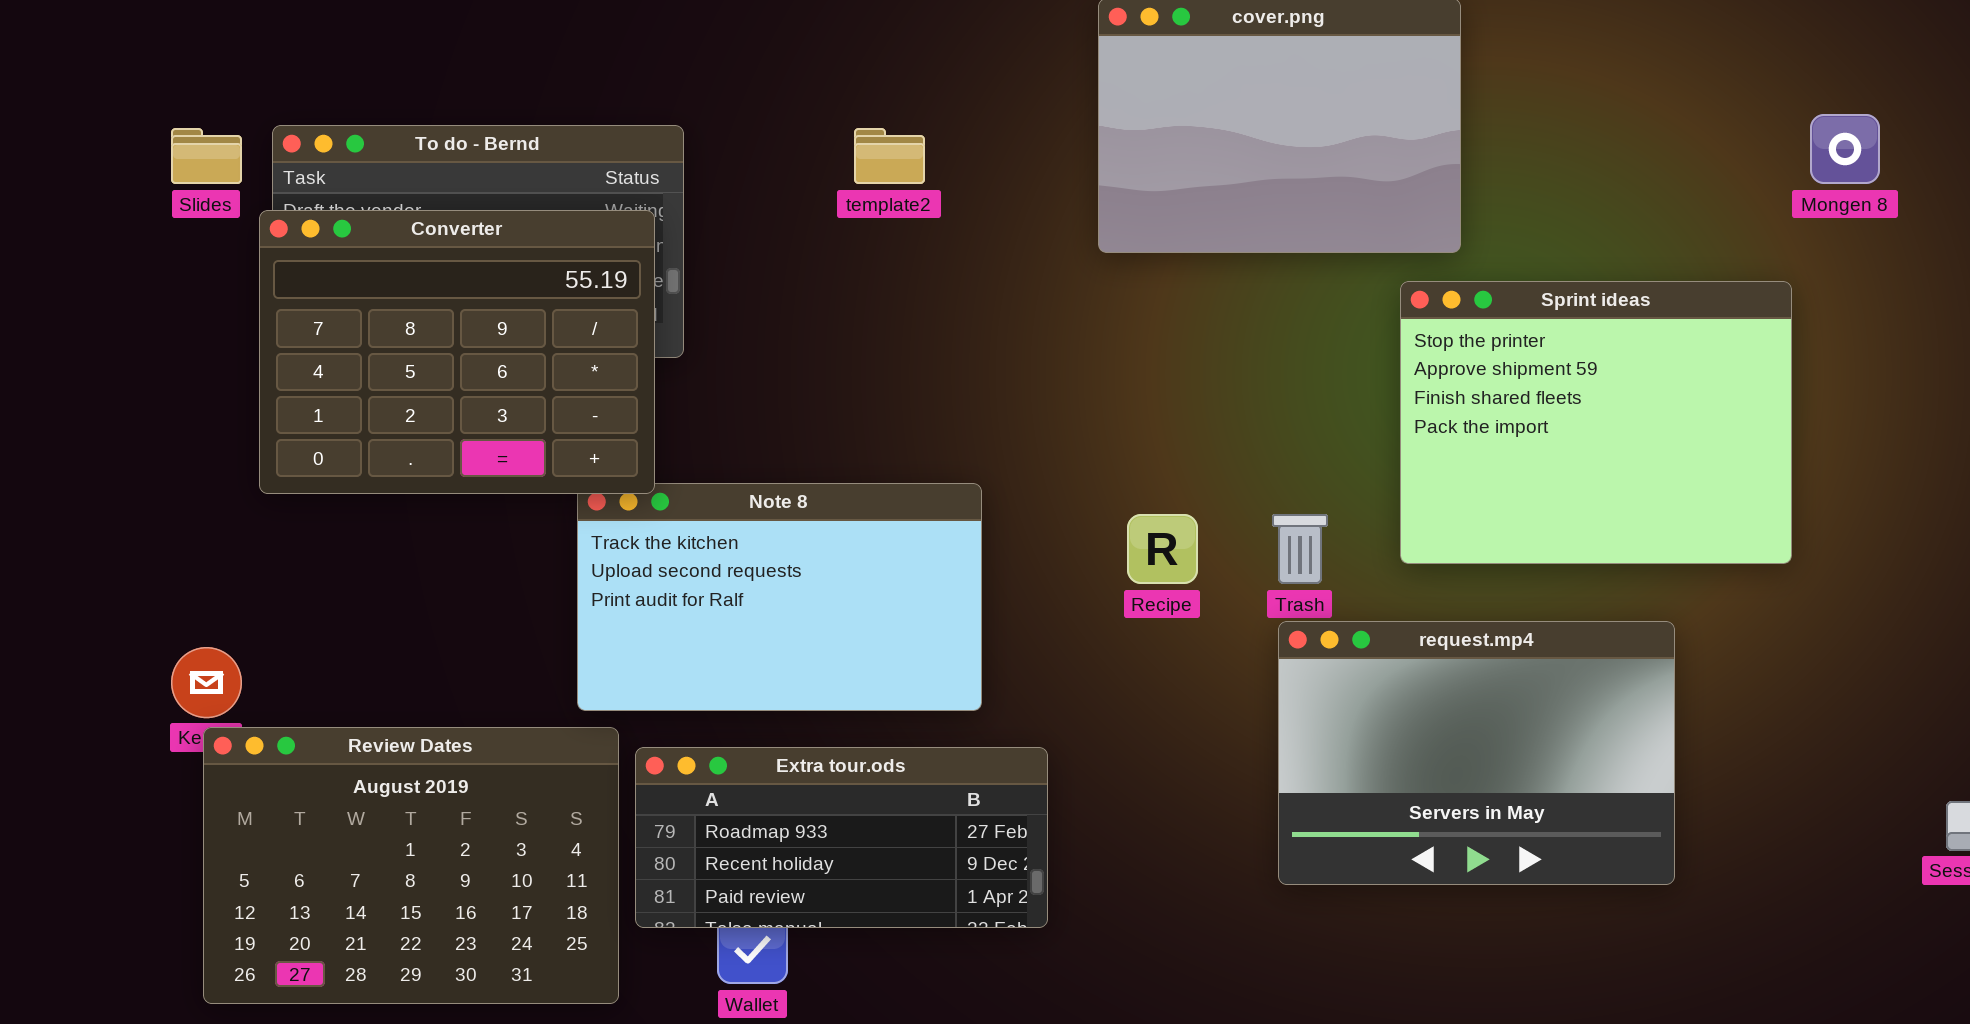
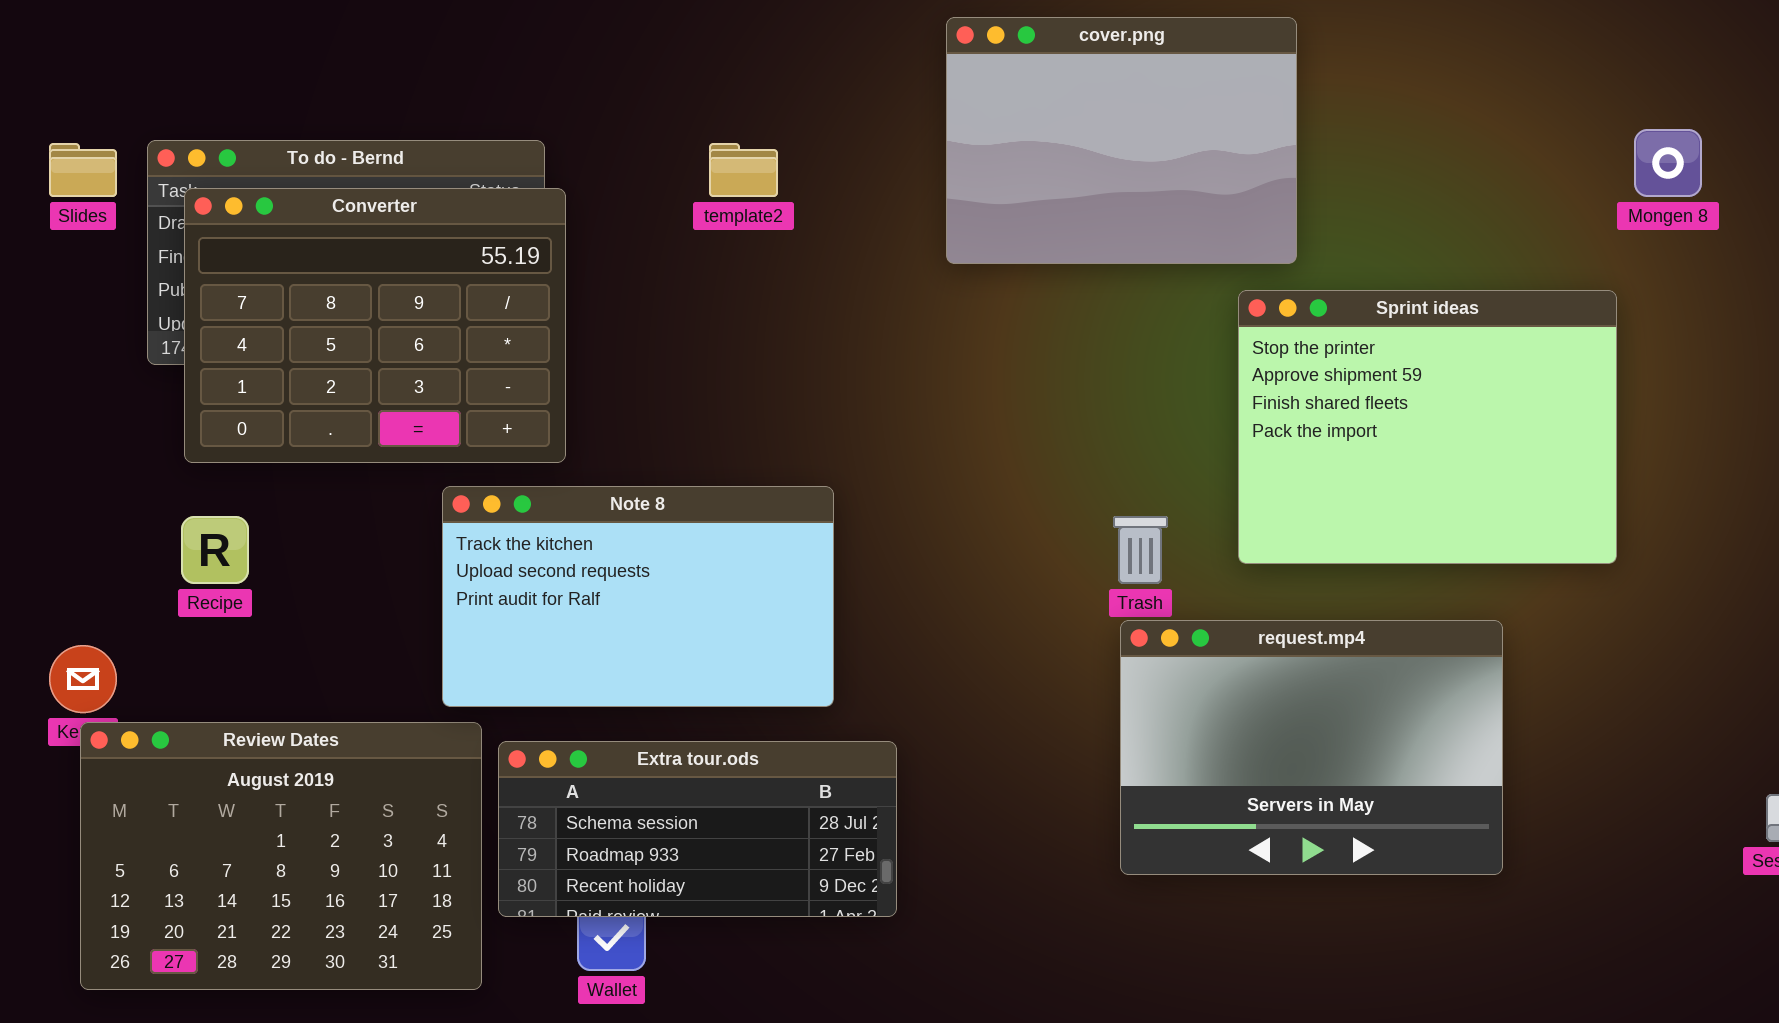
Converter: [259,210,655,494] -> [184,188,566,463], moved
Recipe: [1127,514,1198,584] -> [181,516,249,584], moved
Extra tour.ods: [635,747,1048,928] -> [498,741,897,917], scrolled up 1 row

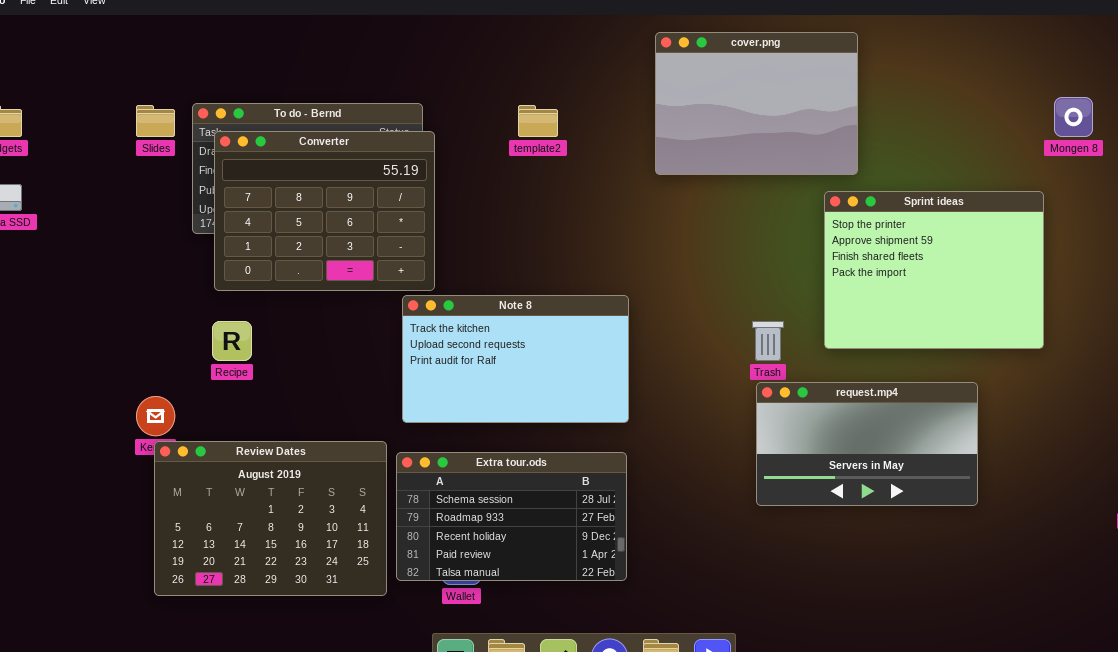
Note 8: [442,486,834,707] -> [402,295,629,423], moved
request.mp4: [1120,620,1503,875] -> [756,382,978,506], resized
Extra tour.ods: [498,741,897,917] -> [396,452,627,581], resized

